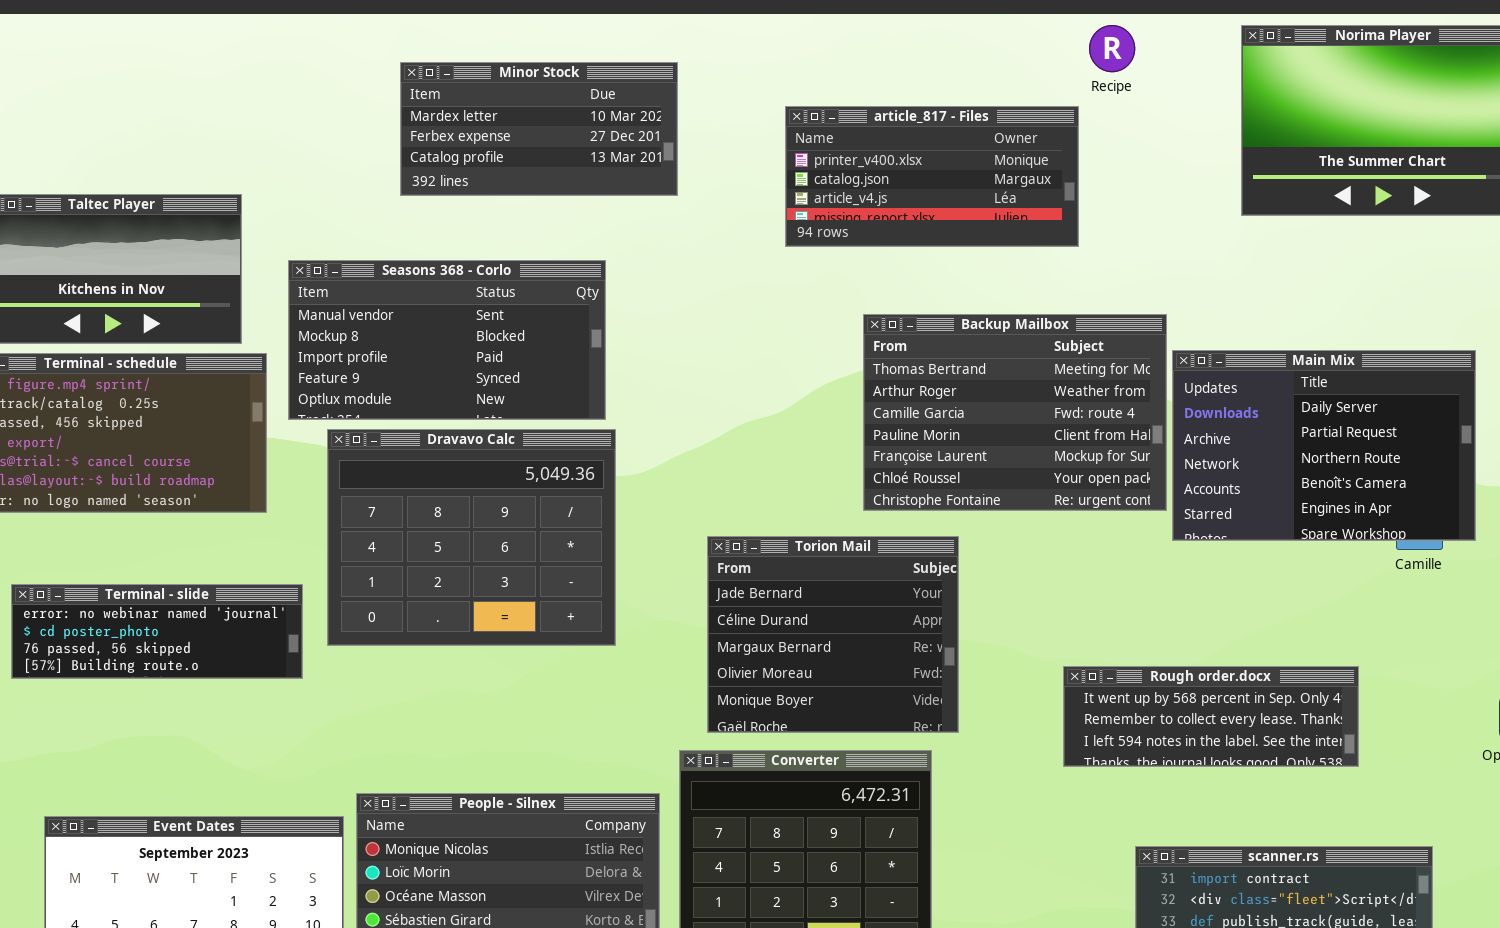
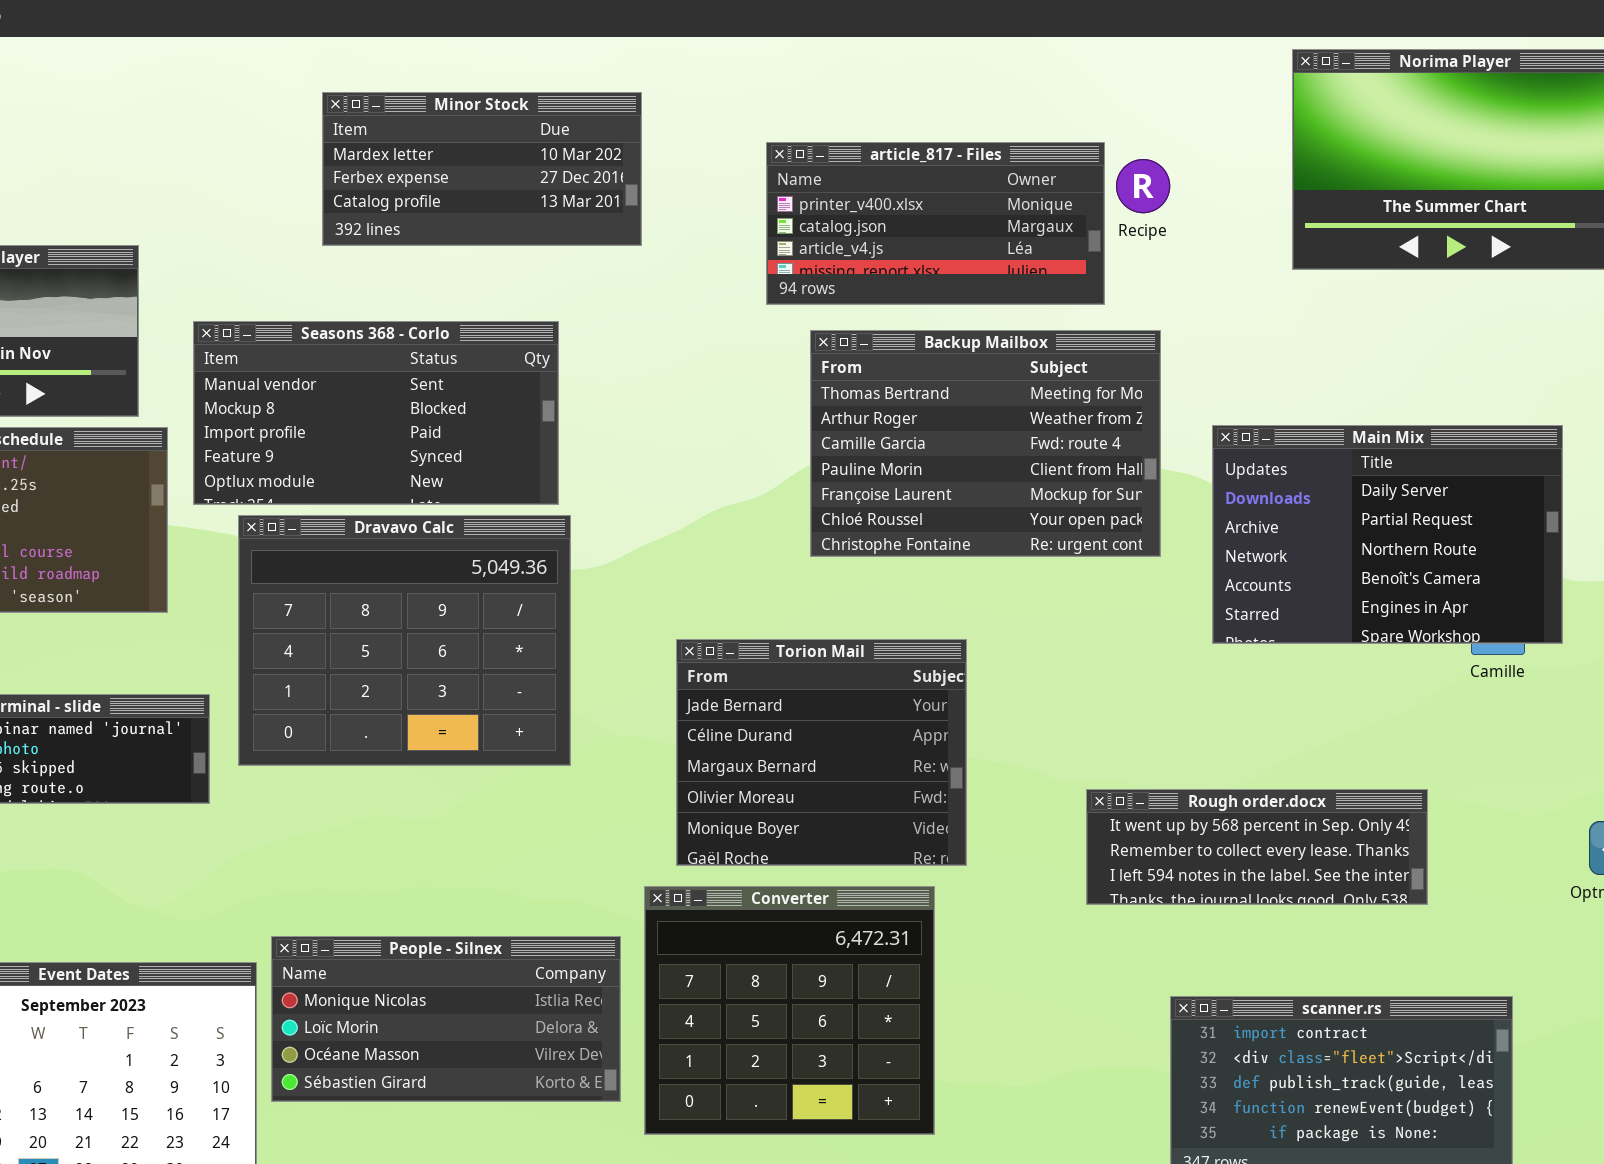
Recipe: [1089,25,1135,72] -> [1116,159,1170,213], moved
Backup Mailbox: [863,314,1167,511] -> [810,330,1161,557], moved

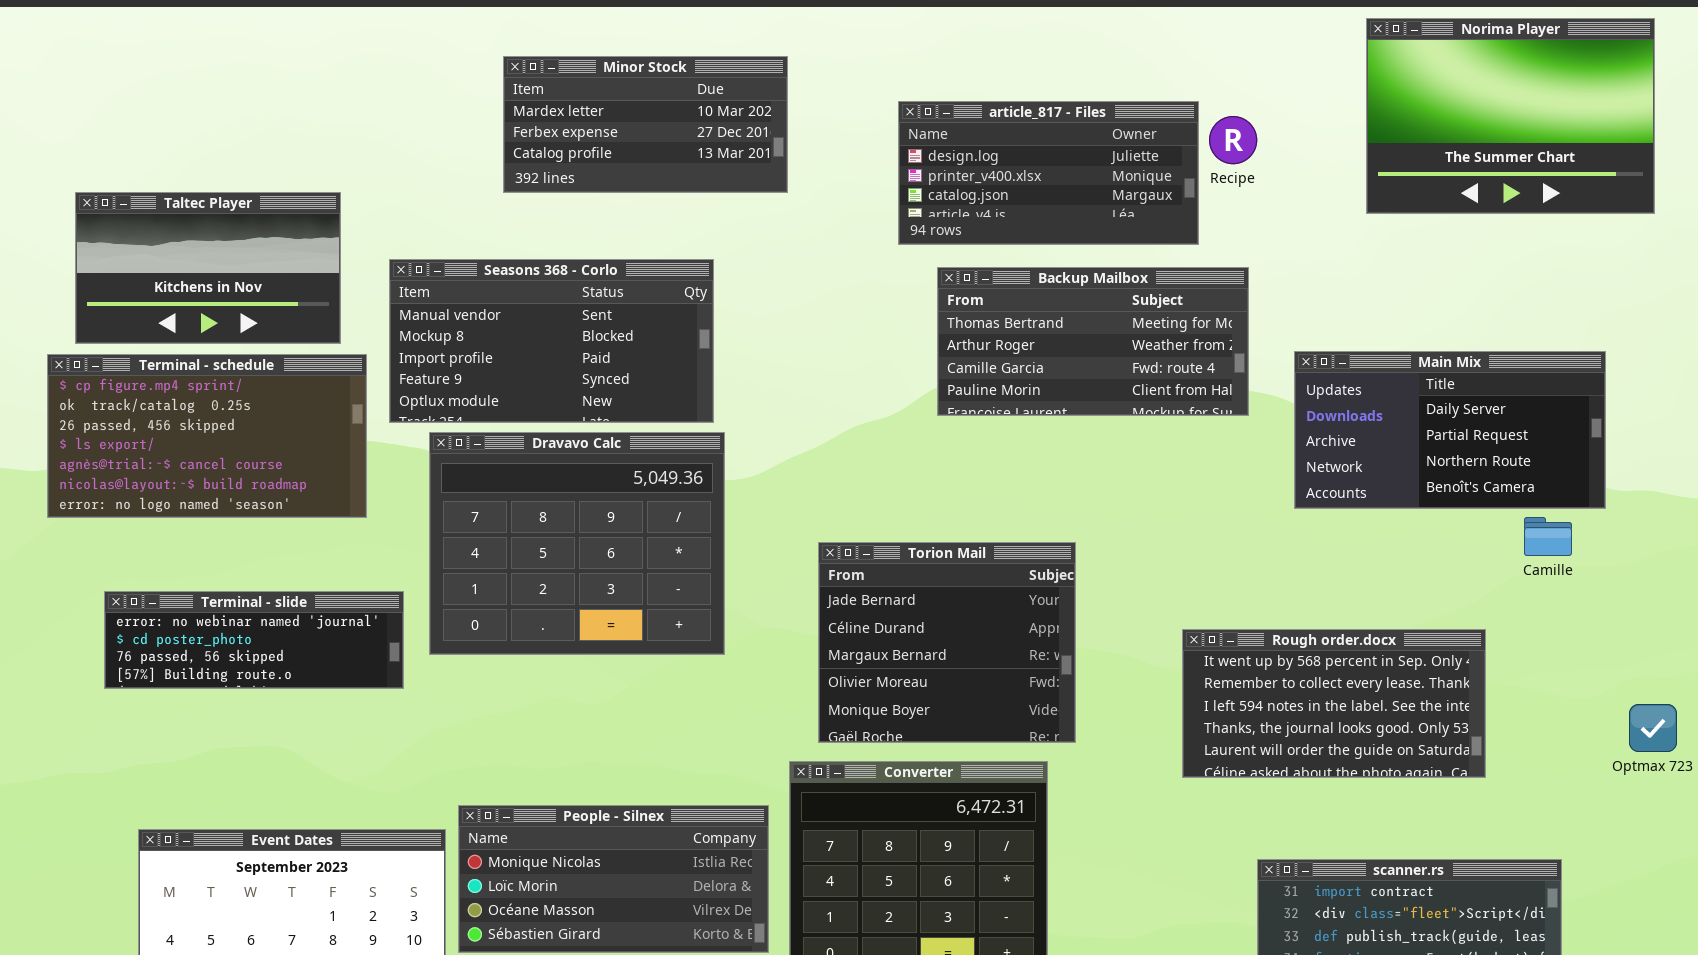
article_817 - Files: [766,142,1105,305] -> [898,101,1199,245], scrolled up 1 row
Backup Mailbox: [810,330,1161,557] -> [937,267,1249,416], resized
Main Mix: [1212,425,1563,644] -> [1294,351,1606,509], resized
Rough order.docx: [1086,789,1428,905] -> [1182,629,1486,778], resized

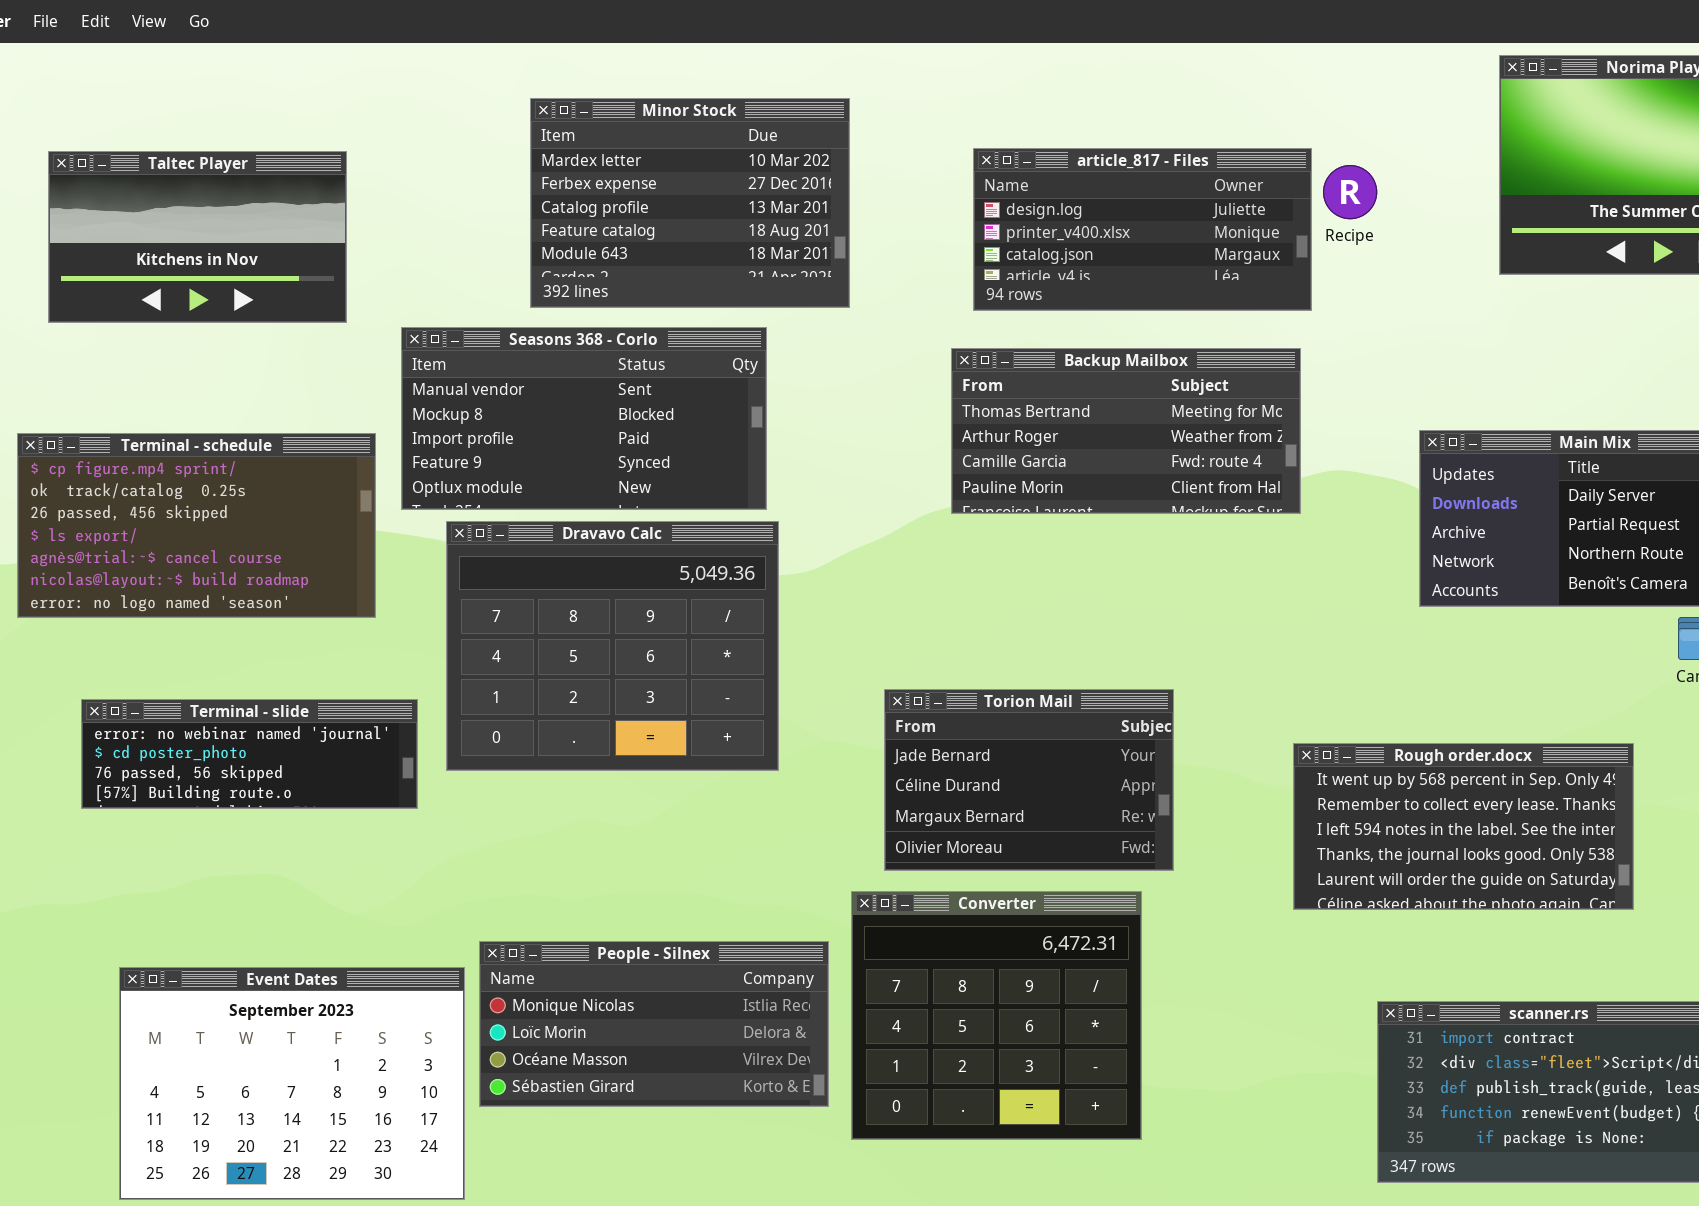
Minor Stock: [503,56,788,193] -> [530,98,850,308], resized
Taltec Player: [75,192,341,344] -> [48,151,347,323], moved
Backup Mailbox: [937,267,1249,416] -> [951,348,1301,514], moved
Torion Mail: [818,542,1076,743] -> [884,689,1174,871], resized

